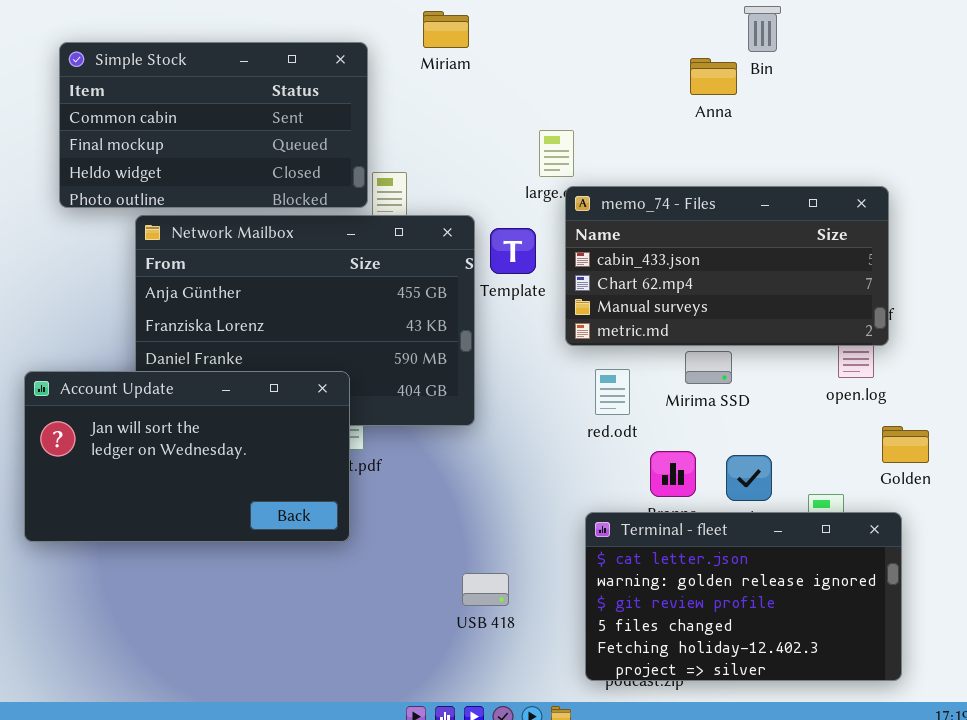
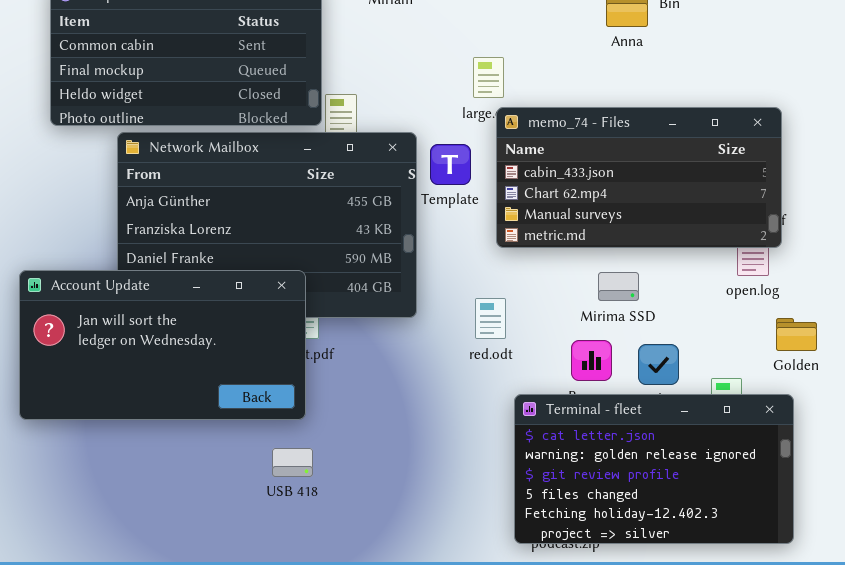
Mirima SSD: [685,351,732,384] -> [598,272,639,301], moved
red.odt: [595,369,630,415] -> [475,298,506,339], moved
USB 418: [462,573,509,606] -> [272,448,313,477], moved

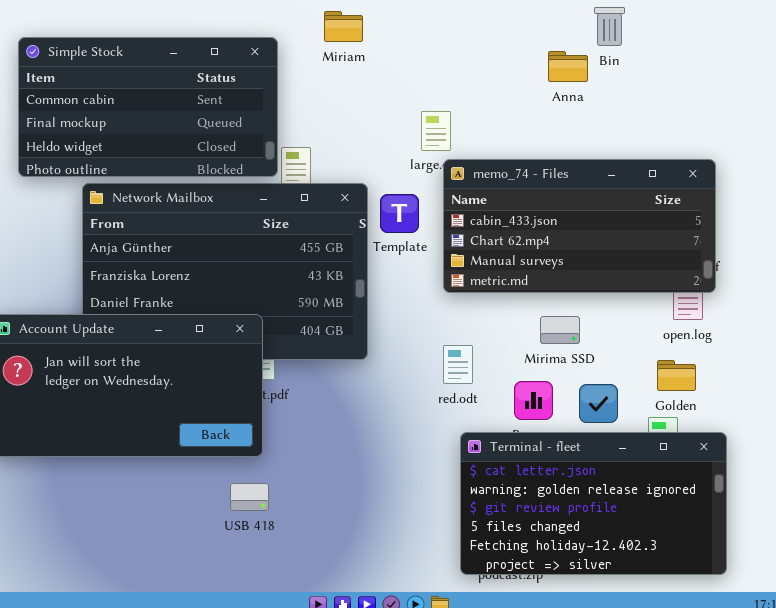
red.odt: [475,298,506,339] -> [443,345,473,384], moved
Golden: [776,318,817,351] -> [657,360,696,391], moved

